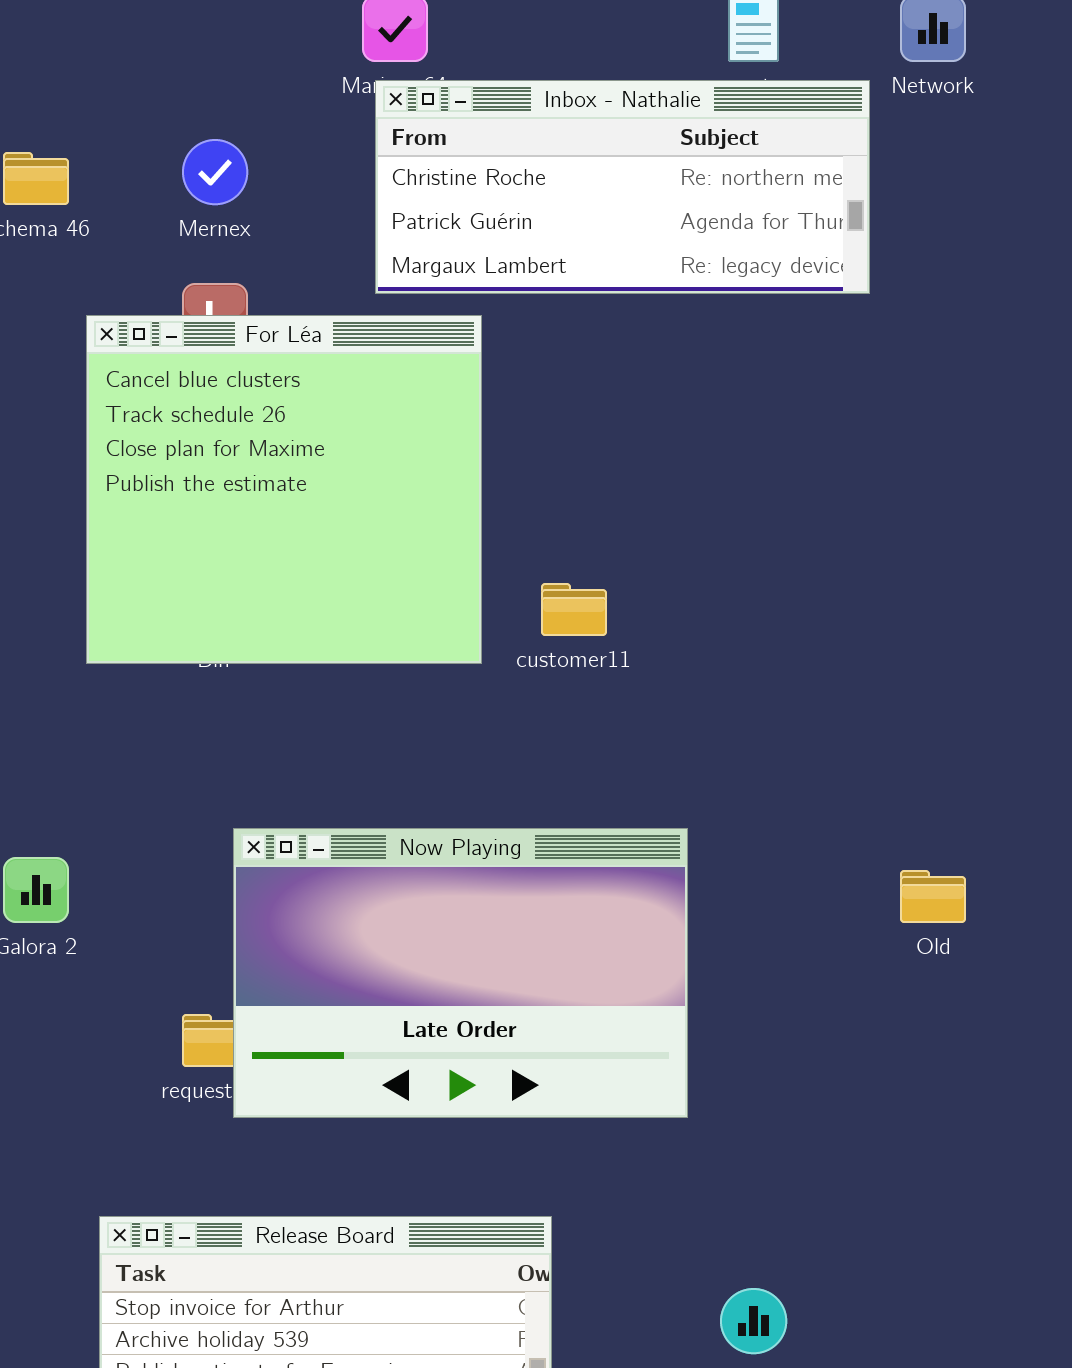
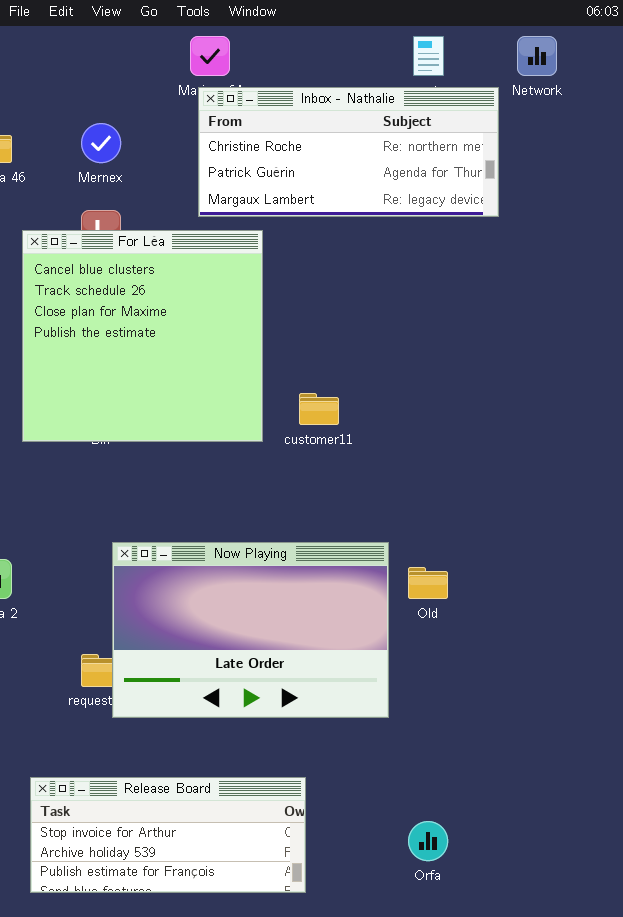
Old: [900,870,966,923] -> [408,567,448,599], moved

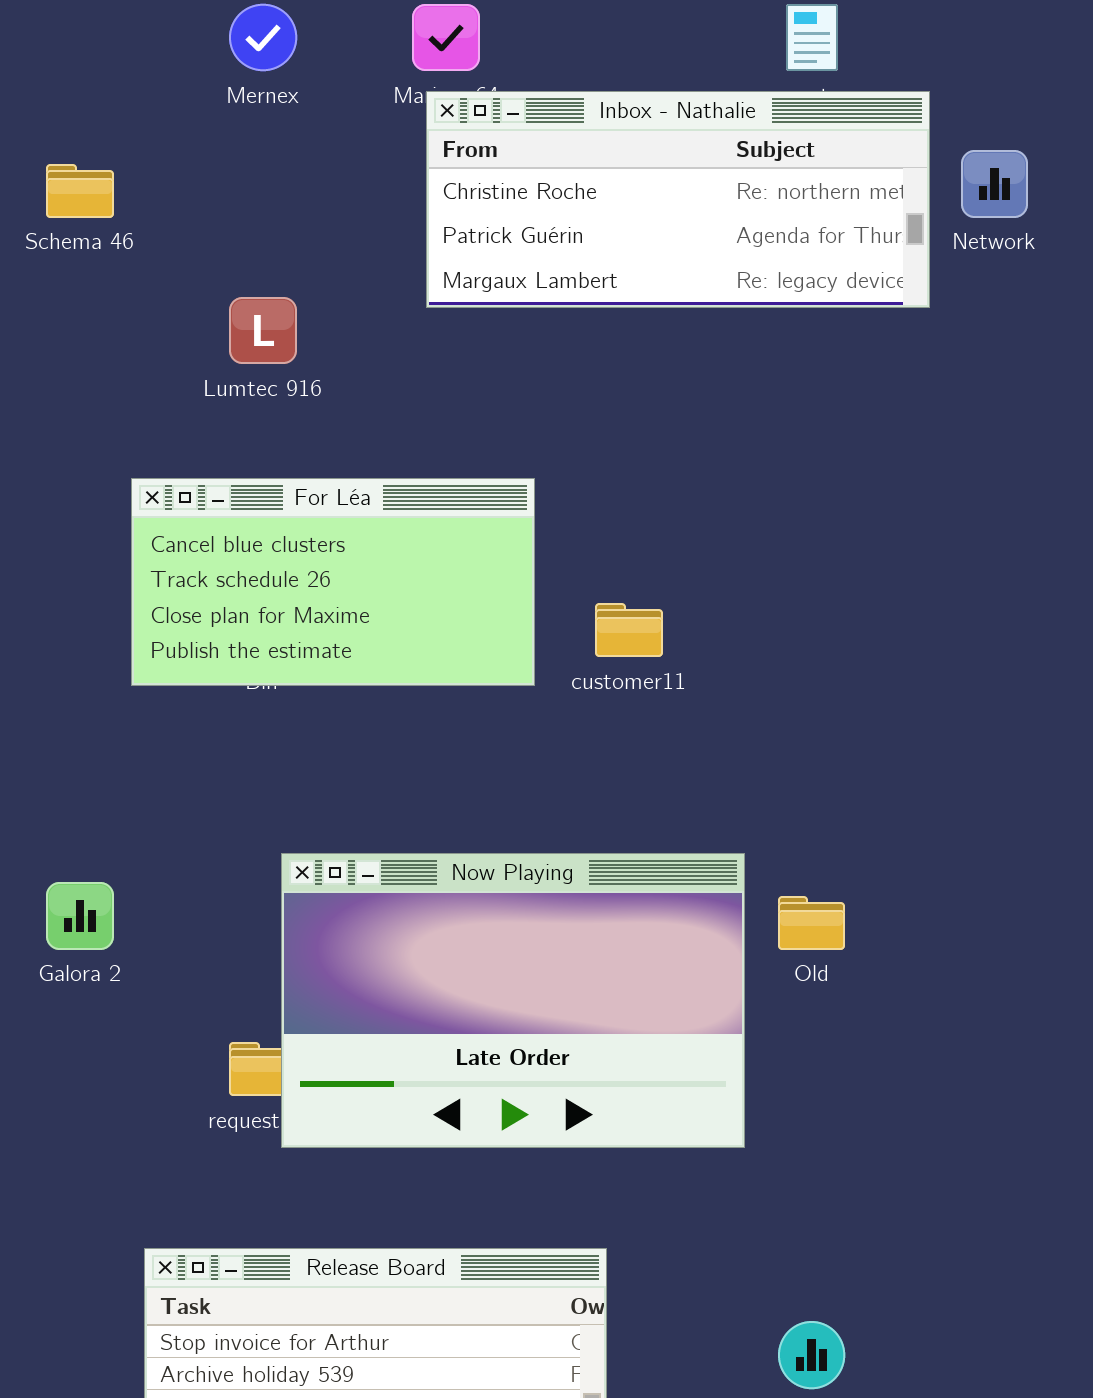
Network: [517,36,557,76] -> [961,150,1028,218], moved
Mernex: [81,123,121,163] -> [229,4,297,71], moved
For Léa: [22,230,263,442] -> [131,478,535,686], resized

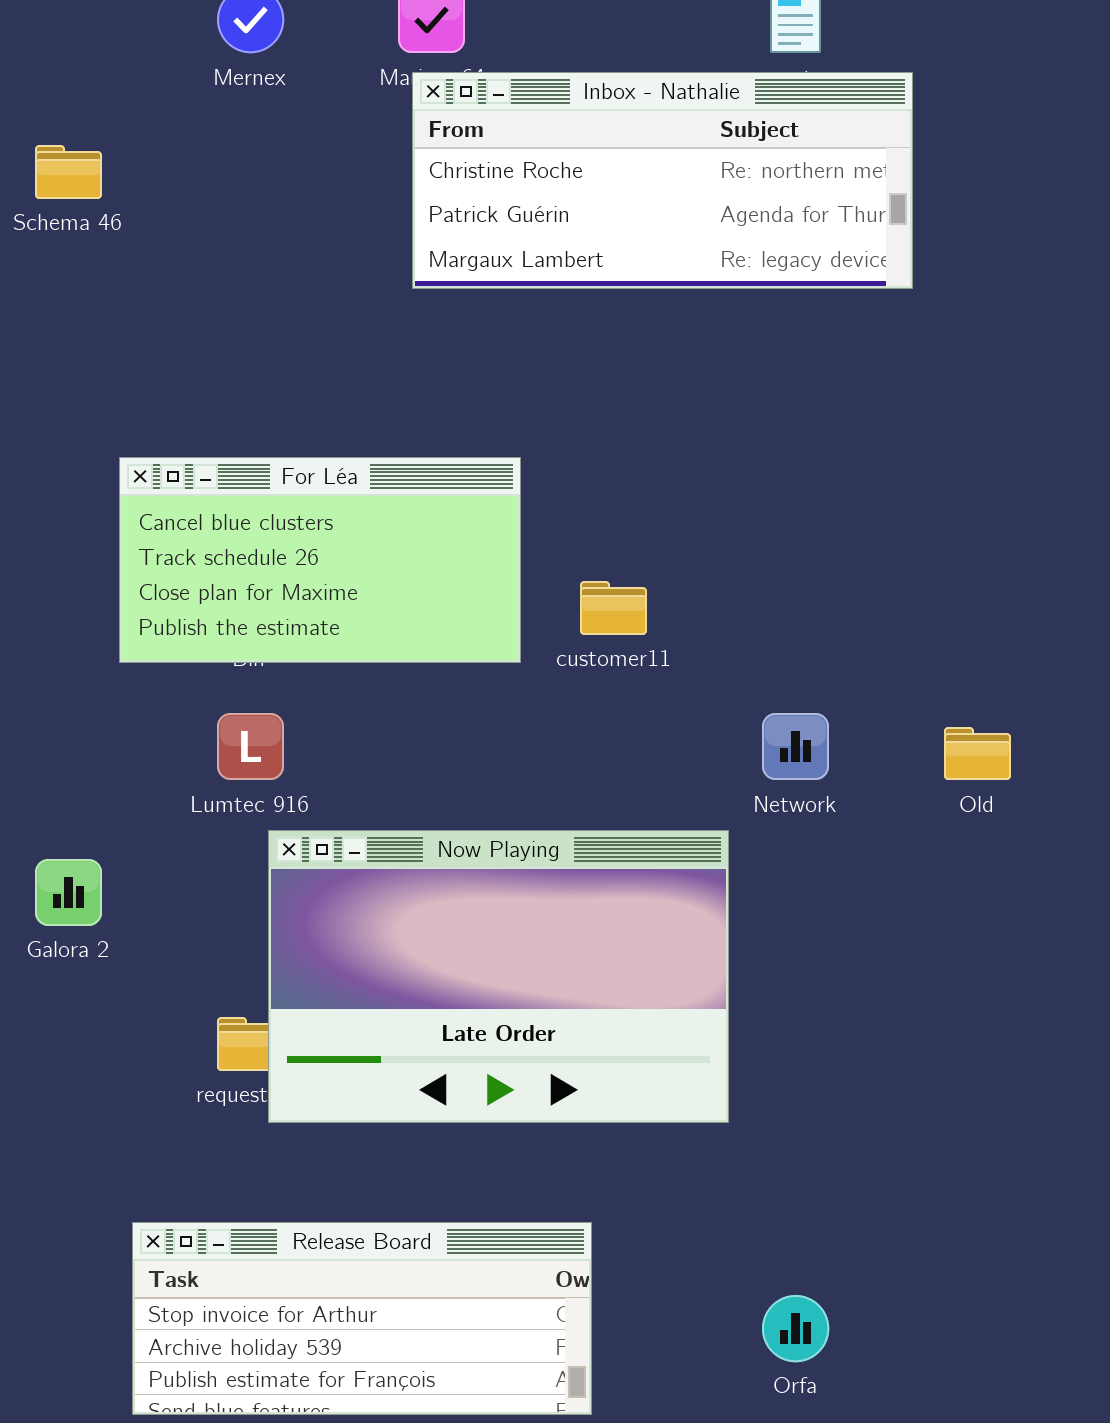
Network: [961,150,1028,218] -> [762,713,829,780], moved
Lumtec 916: [229,297,297,364] -> [217,713,284,780], moved
Old: [778,896,845,950] -> [944,727,1011,780], moved

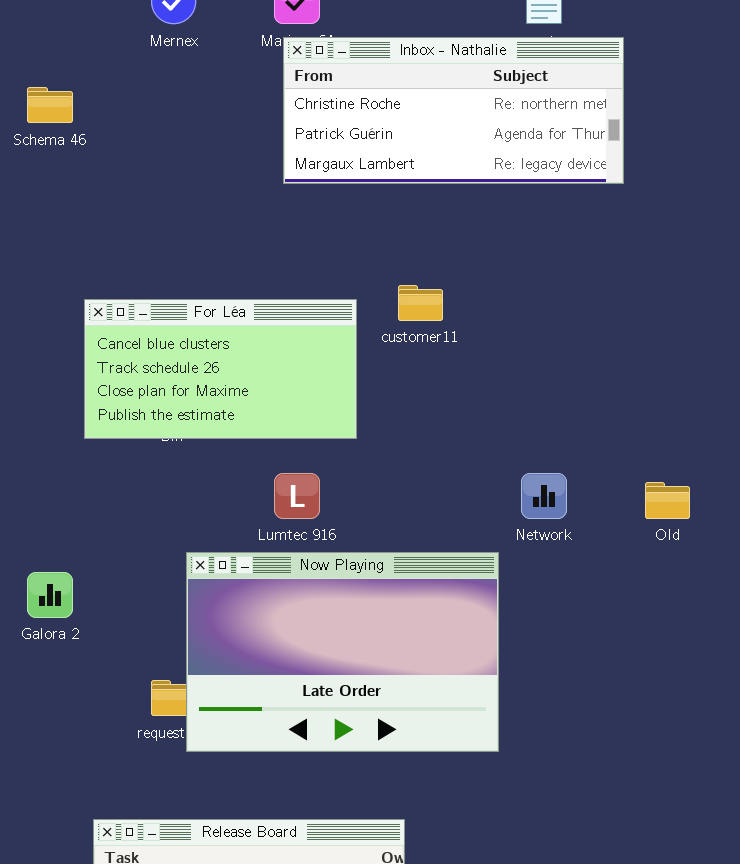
customer11: [580,581,647,635] -> [398,285,443,321], moved
Lumtec 916: [217,713,284,780] -> [274,473,320,519], moved

